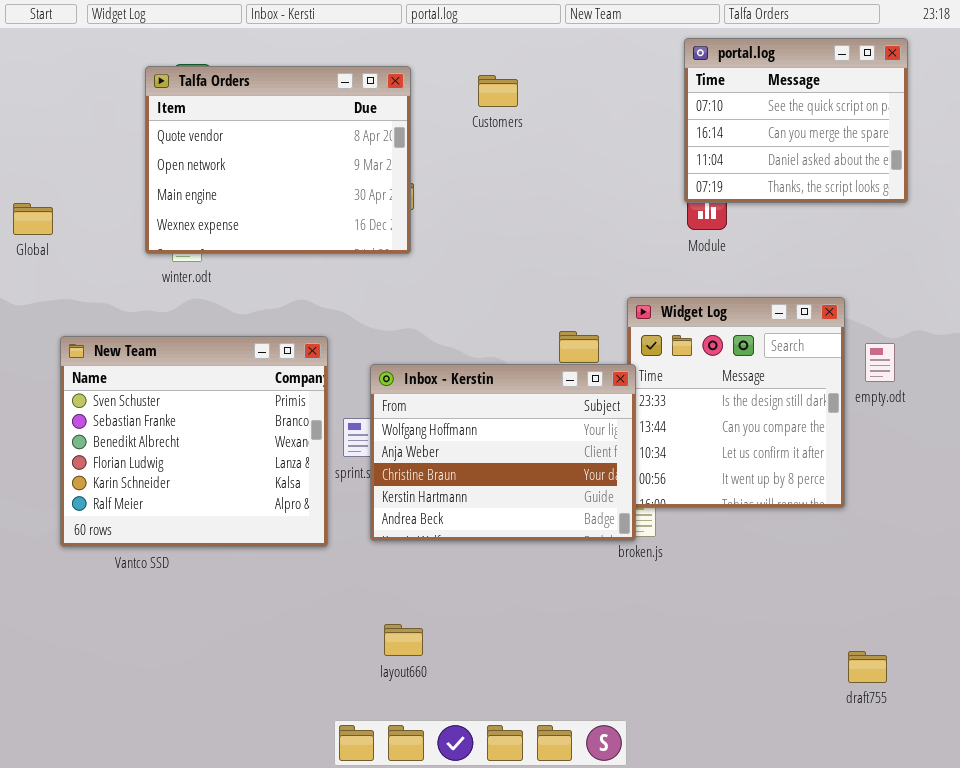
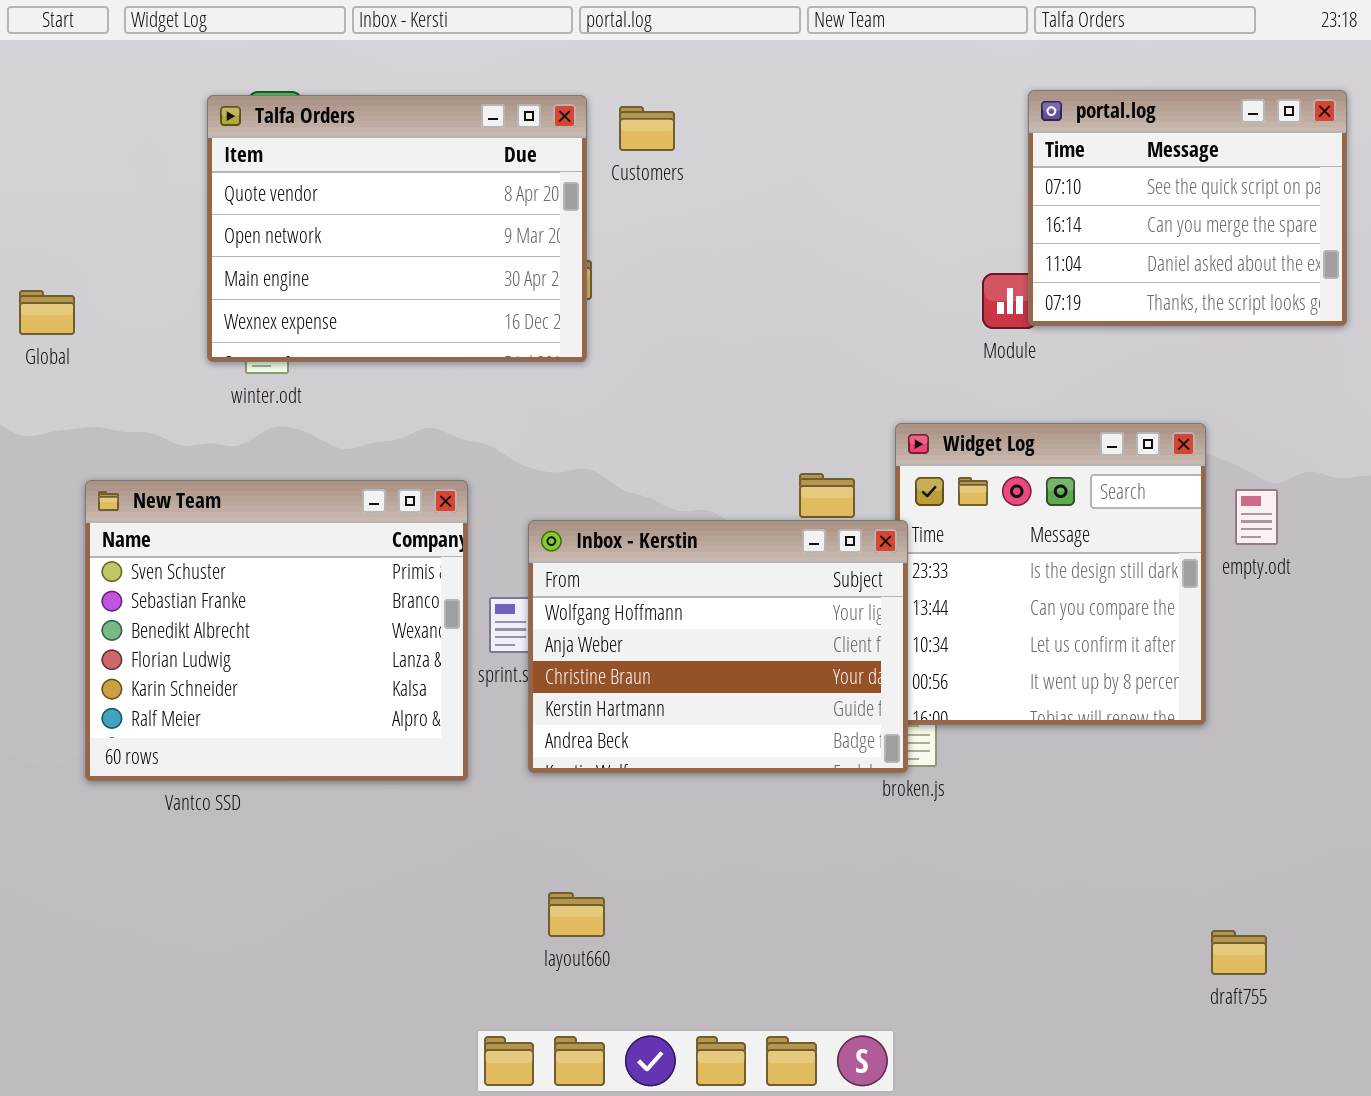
portal.log: [684,38,908,203] -> [1028,90,1347,326], moved
Customers: [478,75,518,107] -> [619,106,675,151], moved

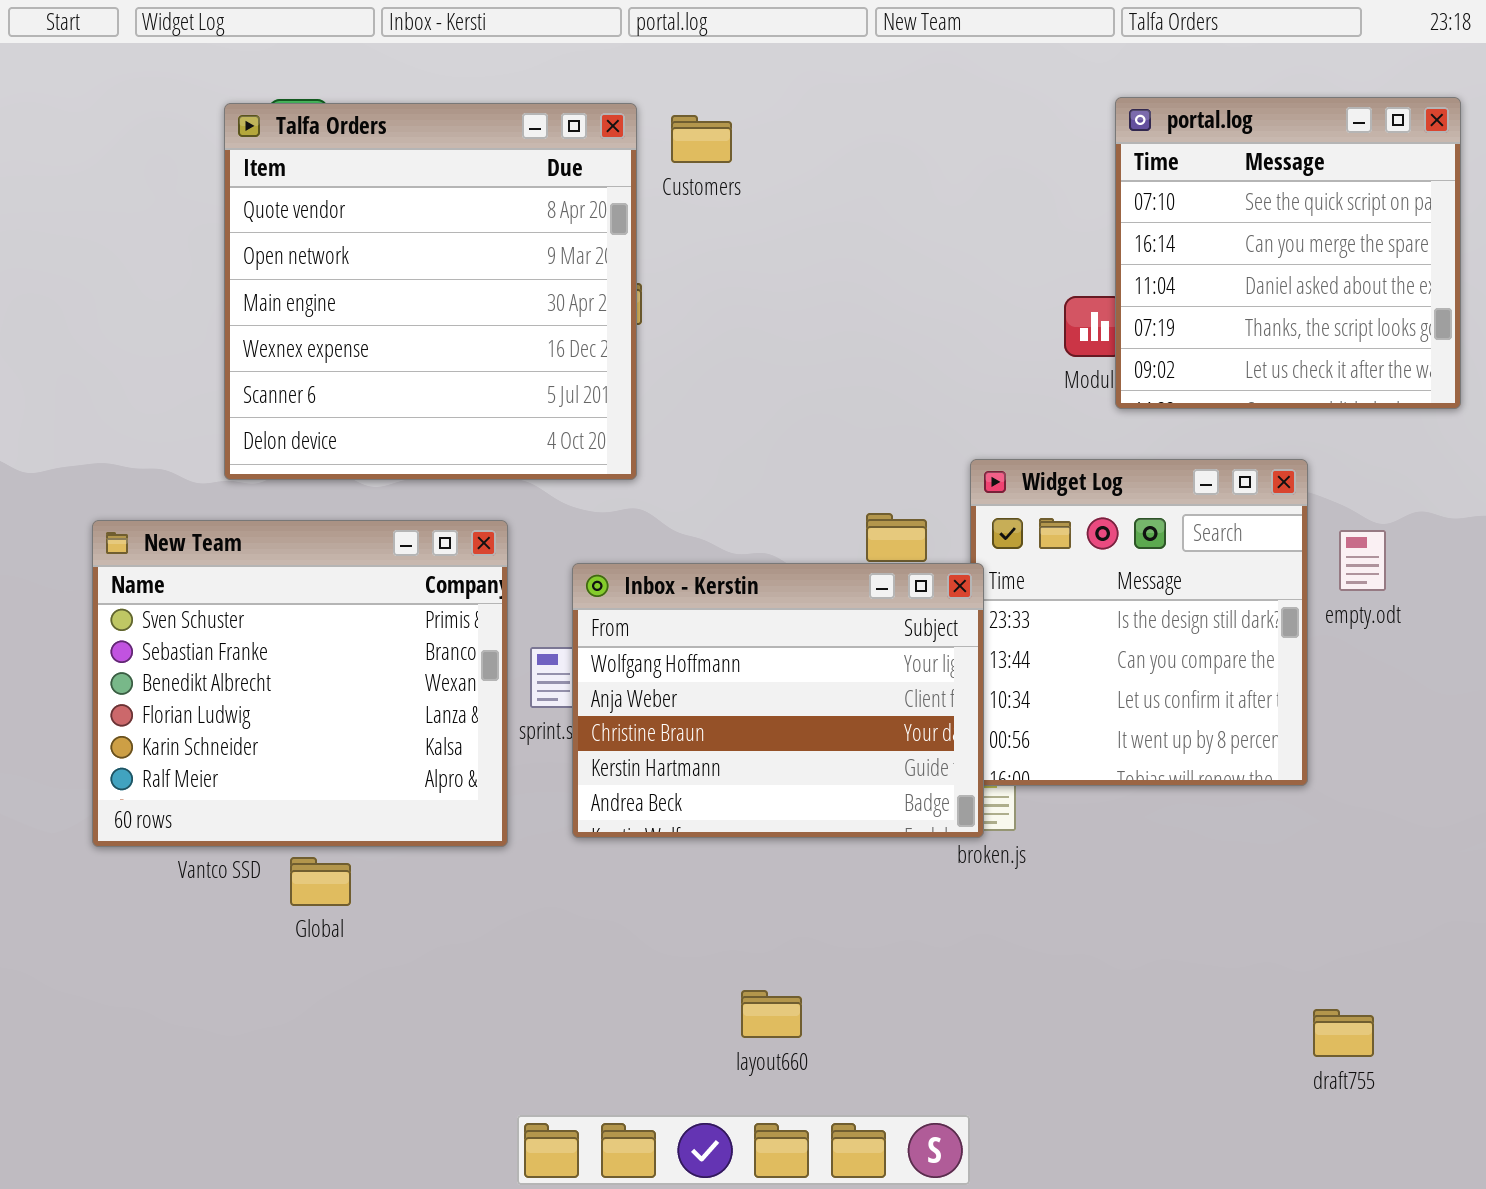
portal.log: [1028,90,1347,326] -> [1115,97,1461,409], resized
Talfa Orders: [207,95,587,362] -> [224,103,637,480], resized
Global: [19,290,75,335] -> [290,857,351,906], moved
layout660: [548,892,605,937] -> [741,990,802,1038], moved

